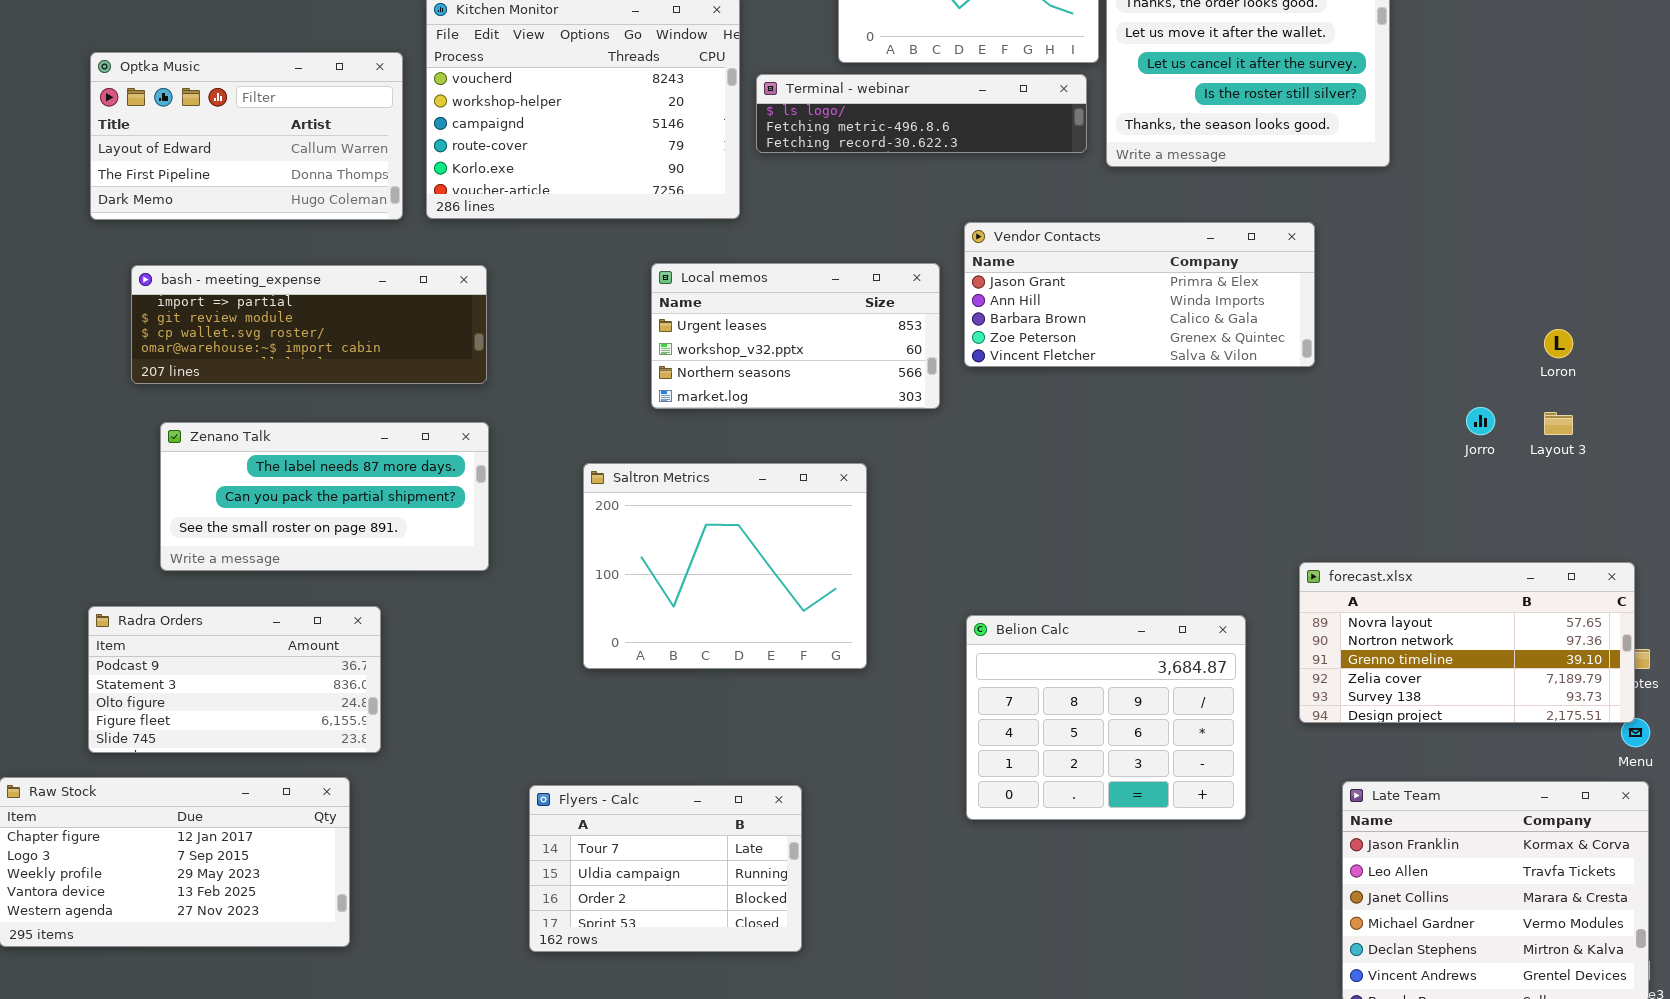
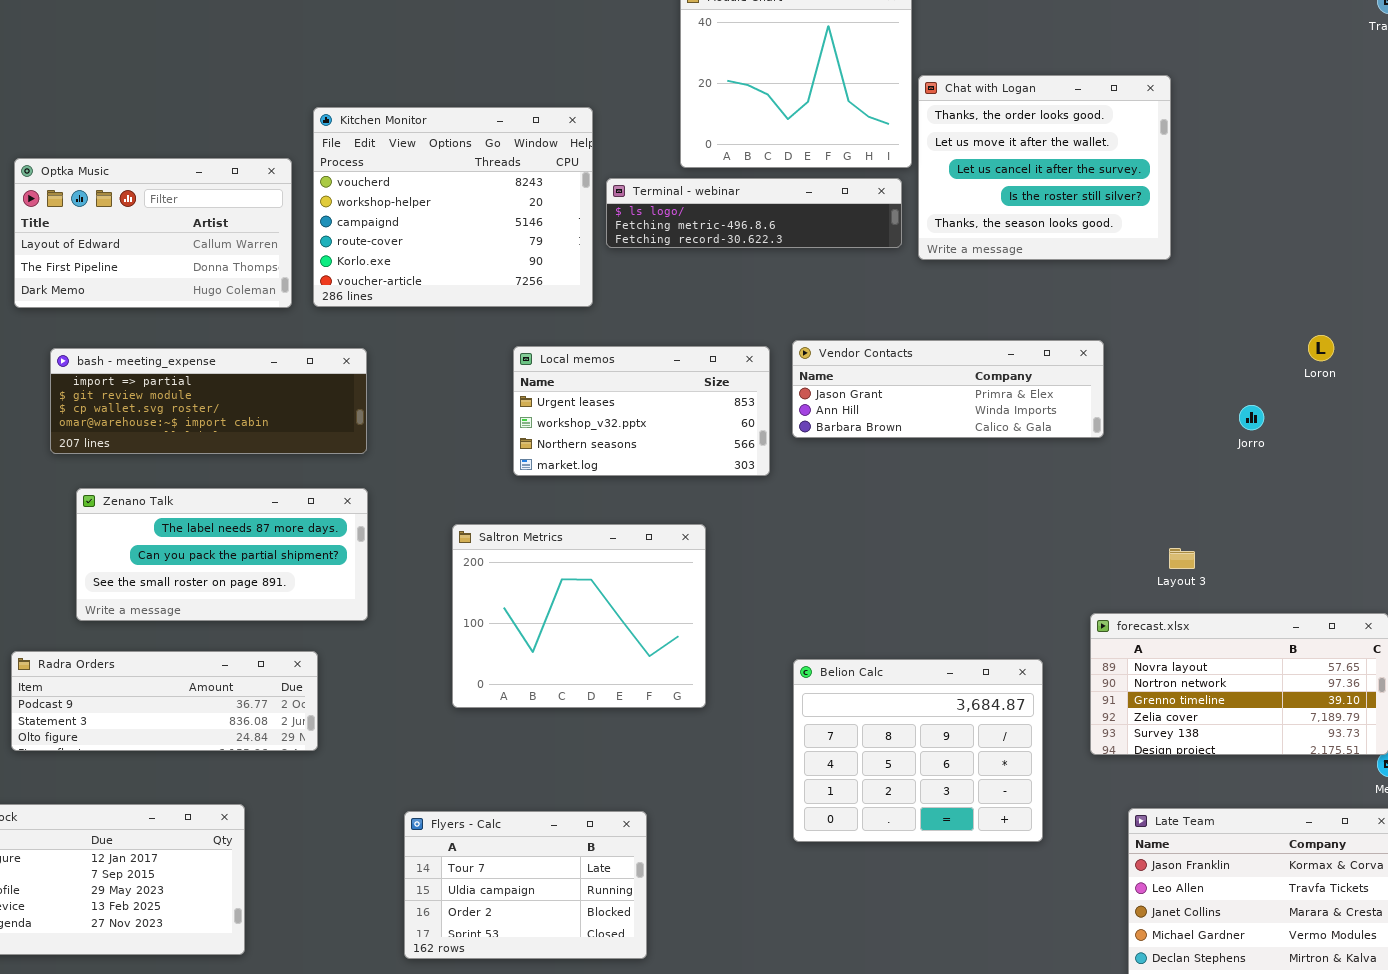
Vendor Contacts: [964,222,1315,367] -> [792,340,1104,438], resized
Loron: [1544,329,1573,358] -> [1308,335,1334,361], moved
Jorro: [1466,407,1495,435] -> [1239,405,1264,430], moved
Layout 3: [1544,412,1573,435] -> [1169,548,1195,569], moved
Radra Orders: [88,606,381,753] -> [11,651,318,751], resized

